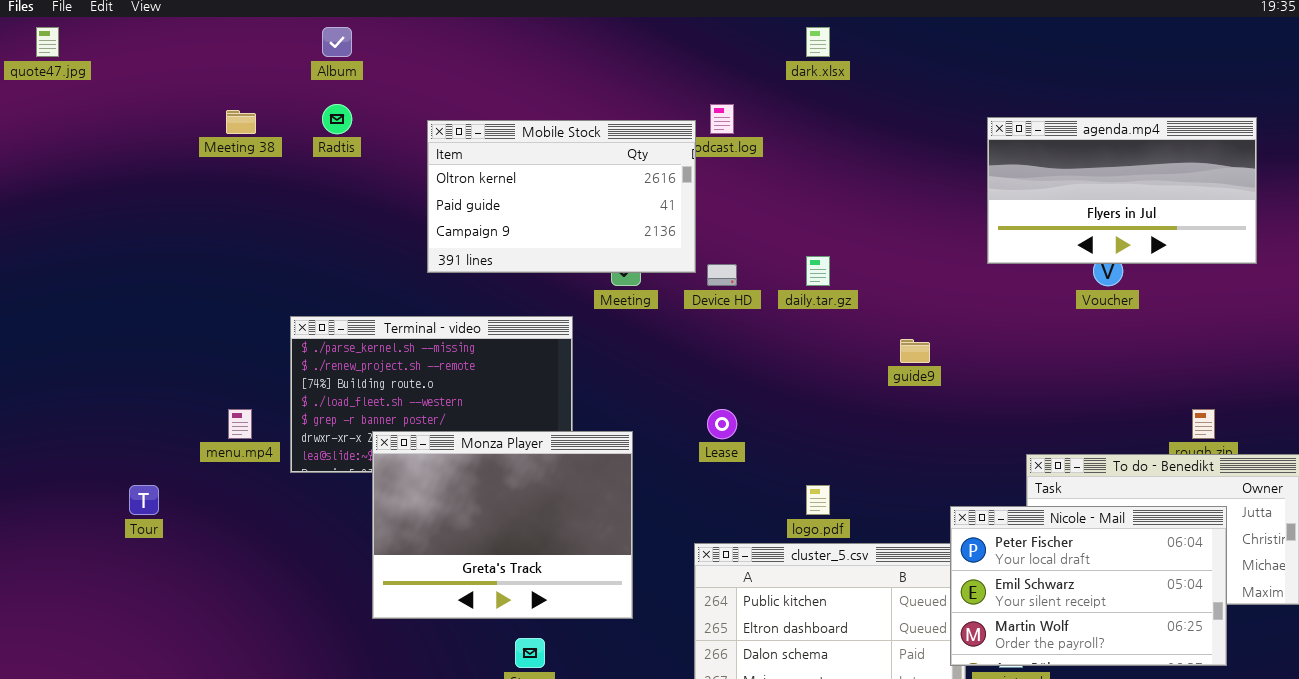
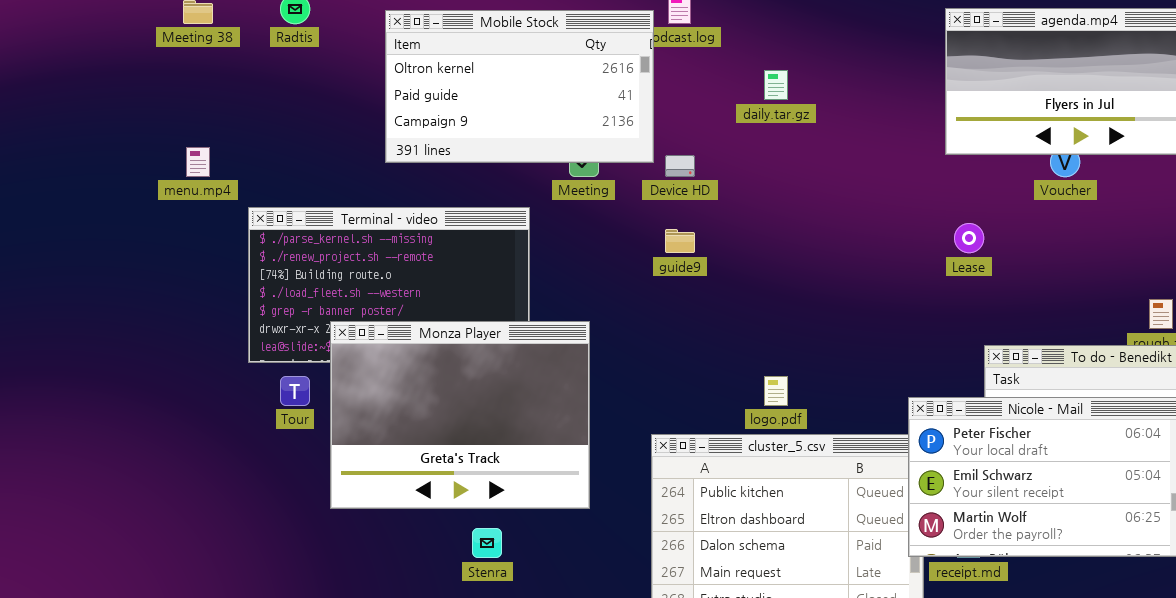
daily.tar.gz: [806,256,830,286] -> [764,70,788,100], moved
guide9: [900,339,930,363] -> [665,229,695,253], moved
menu.mp4: [228,409,252,439] -> [186,147,210,177], moved
Lease: [707,409,737,439] -> [954,223,984,253], moved
Tour: [129,485,159,515] -> [280,376,310,406], moved

